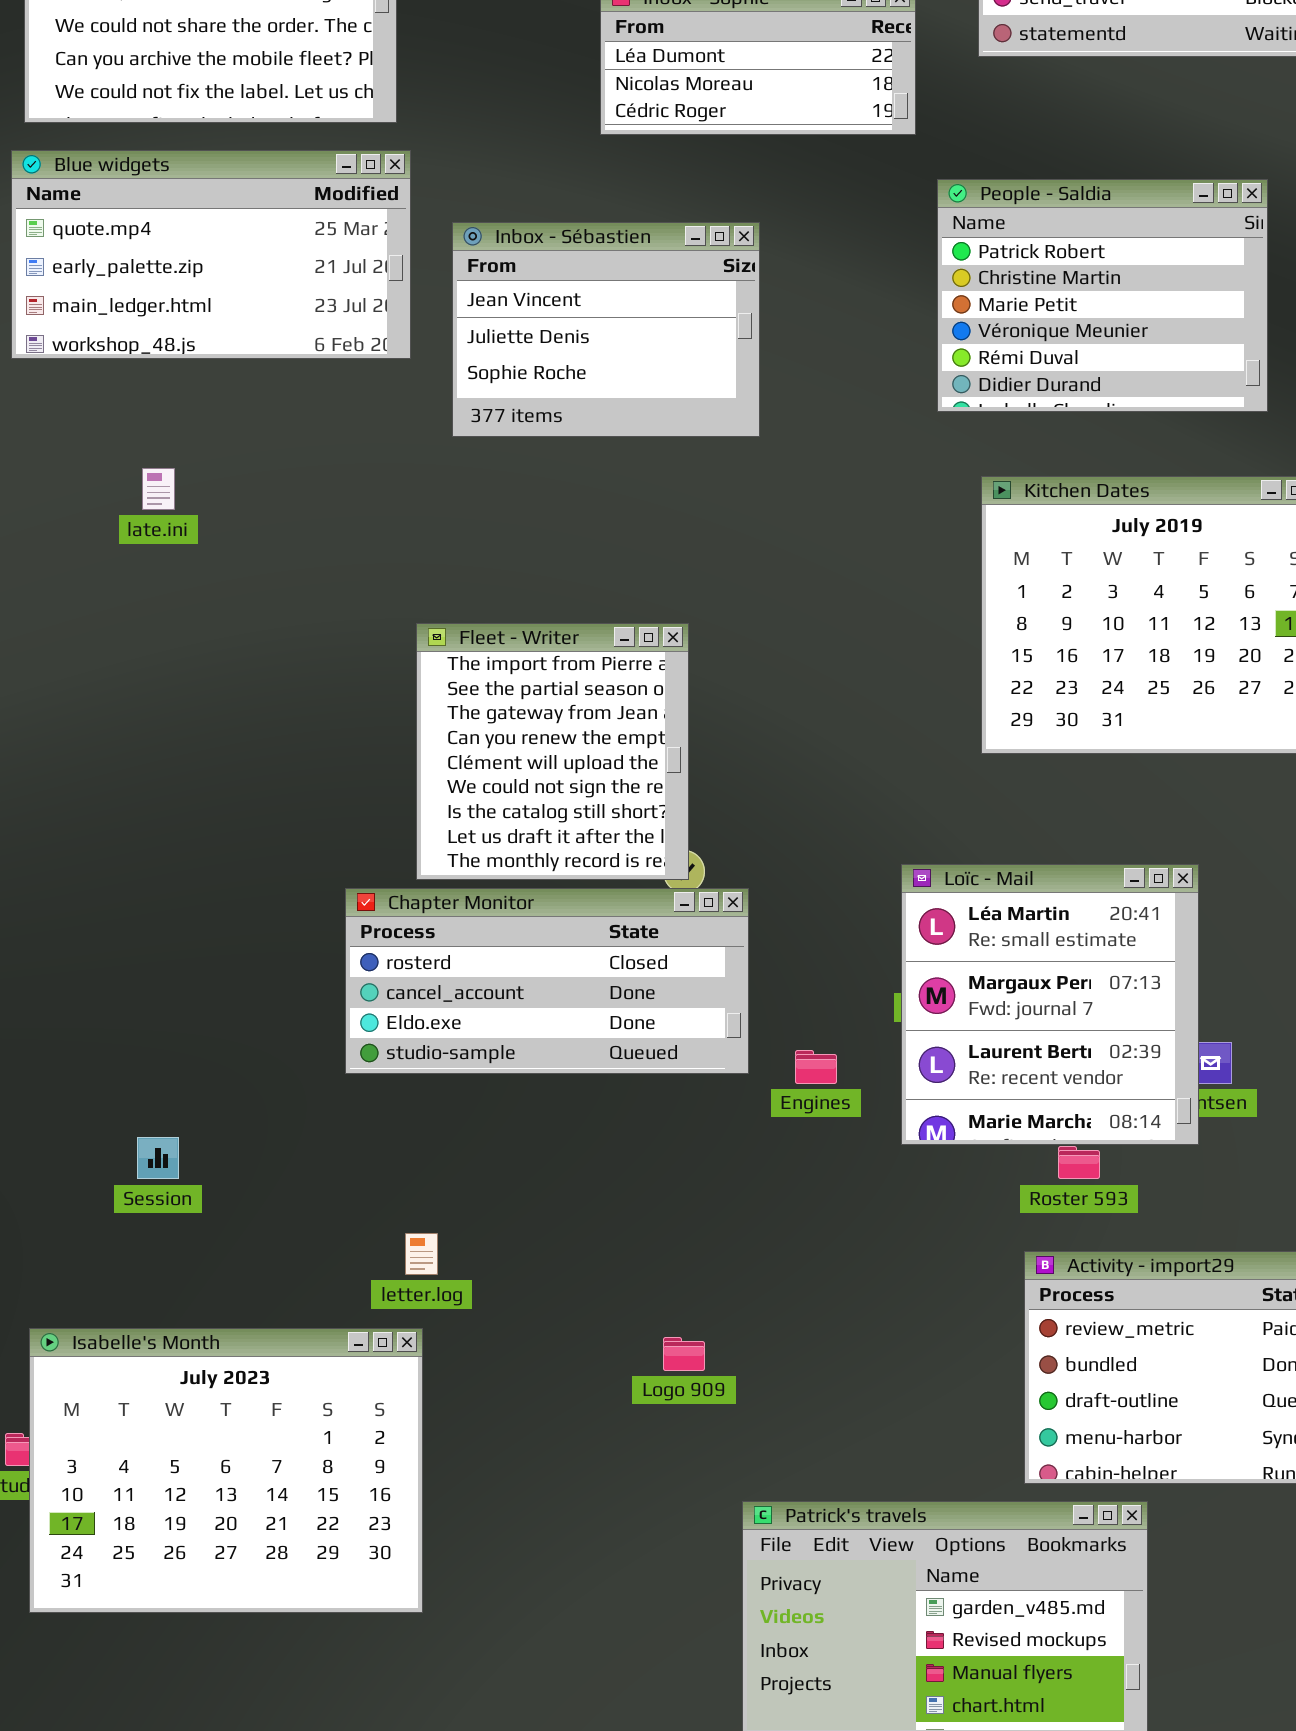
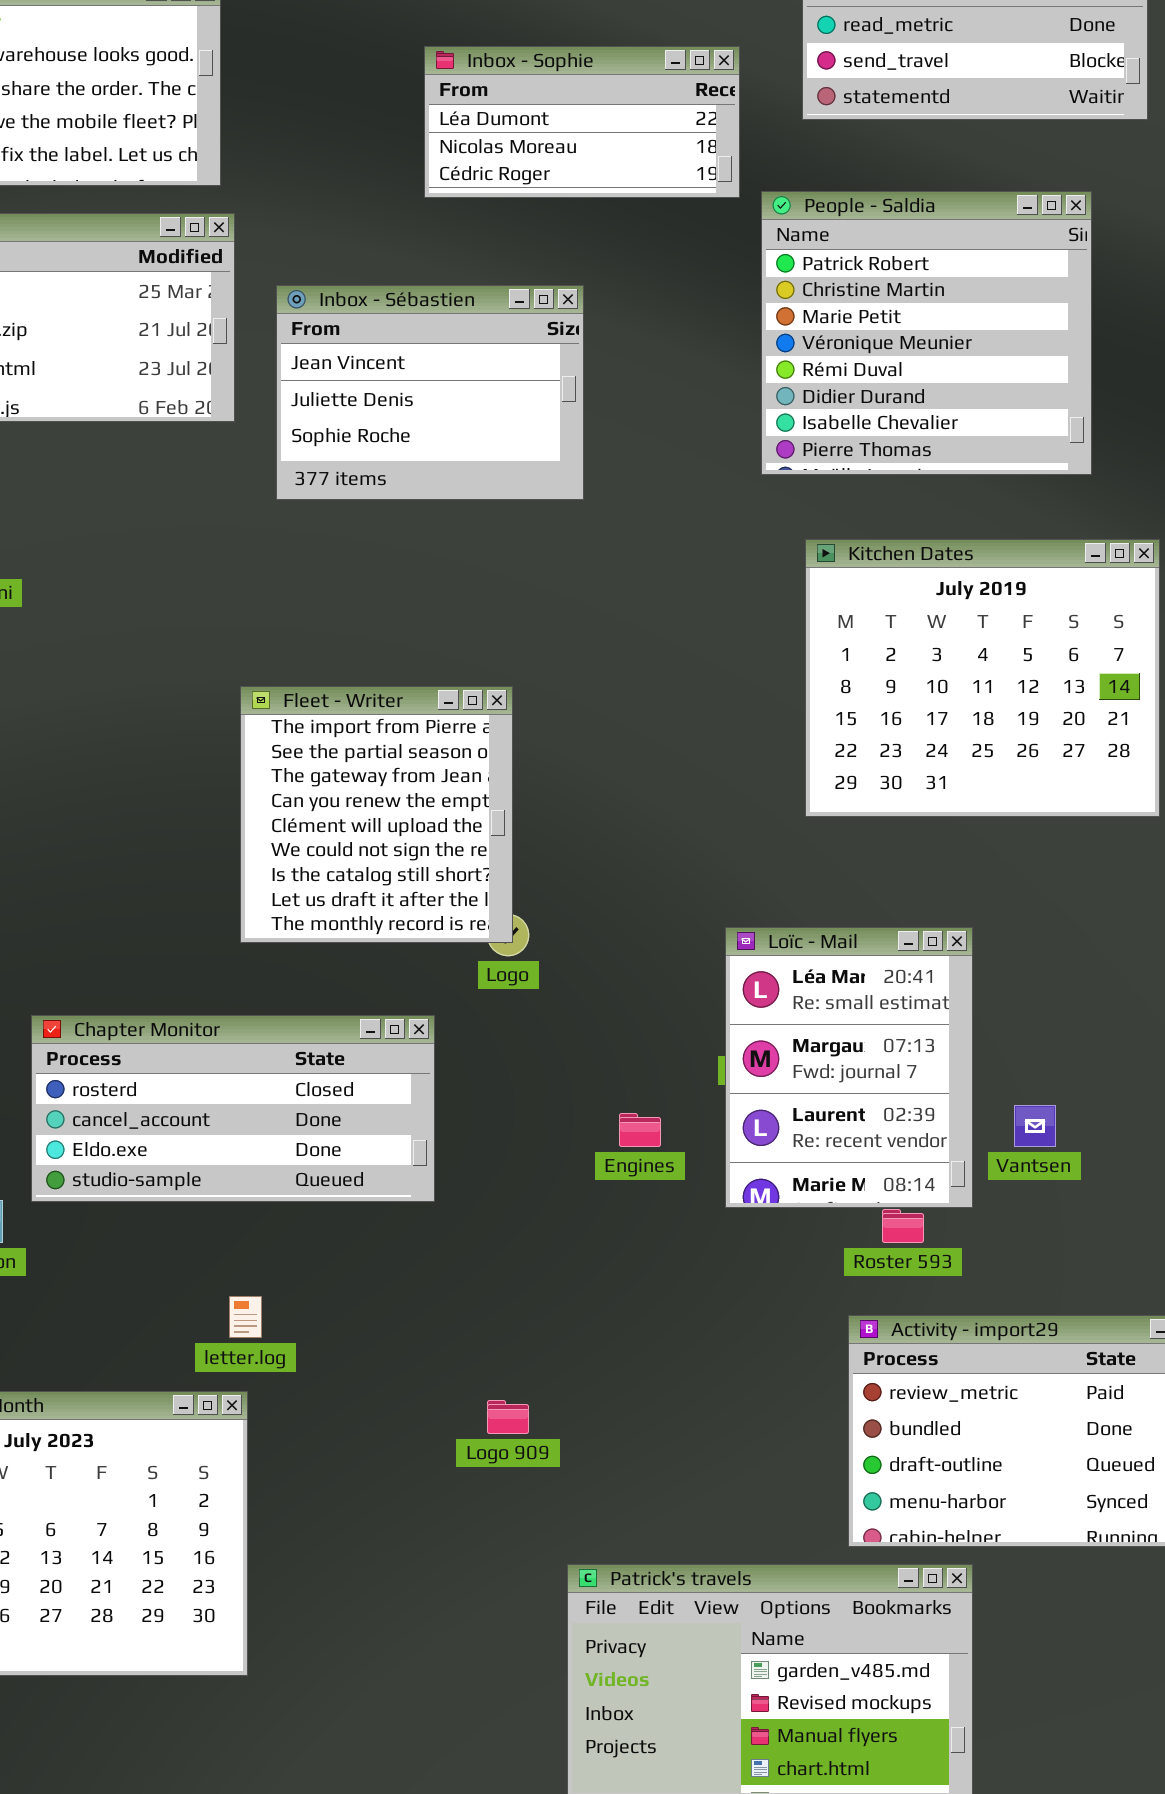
People - Saldia: [937,179,1268,412] -> [761,191,1092,475], resized
Loïc - Mail: [901,864,1199,1145] -> [725,927,973,1208], resized
Chapter Monitor: [345,888,749,1074] -> [31,1015,435,1202], moved

